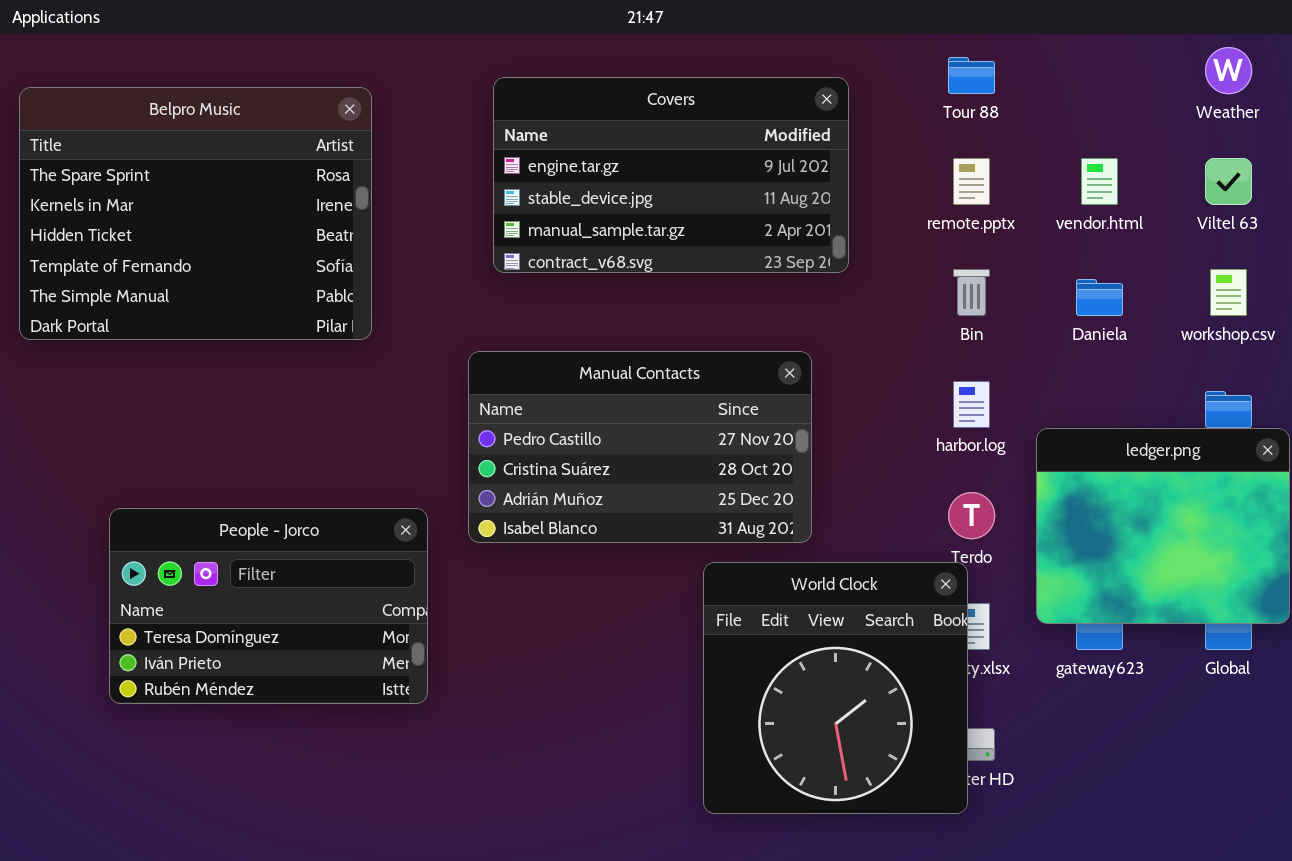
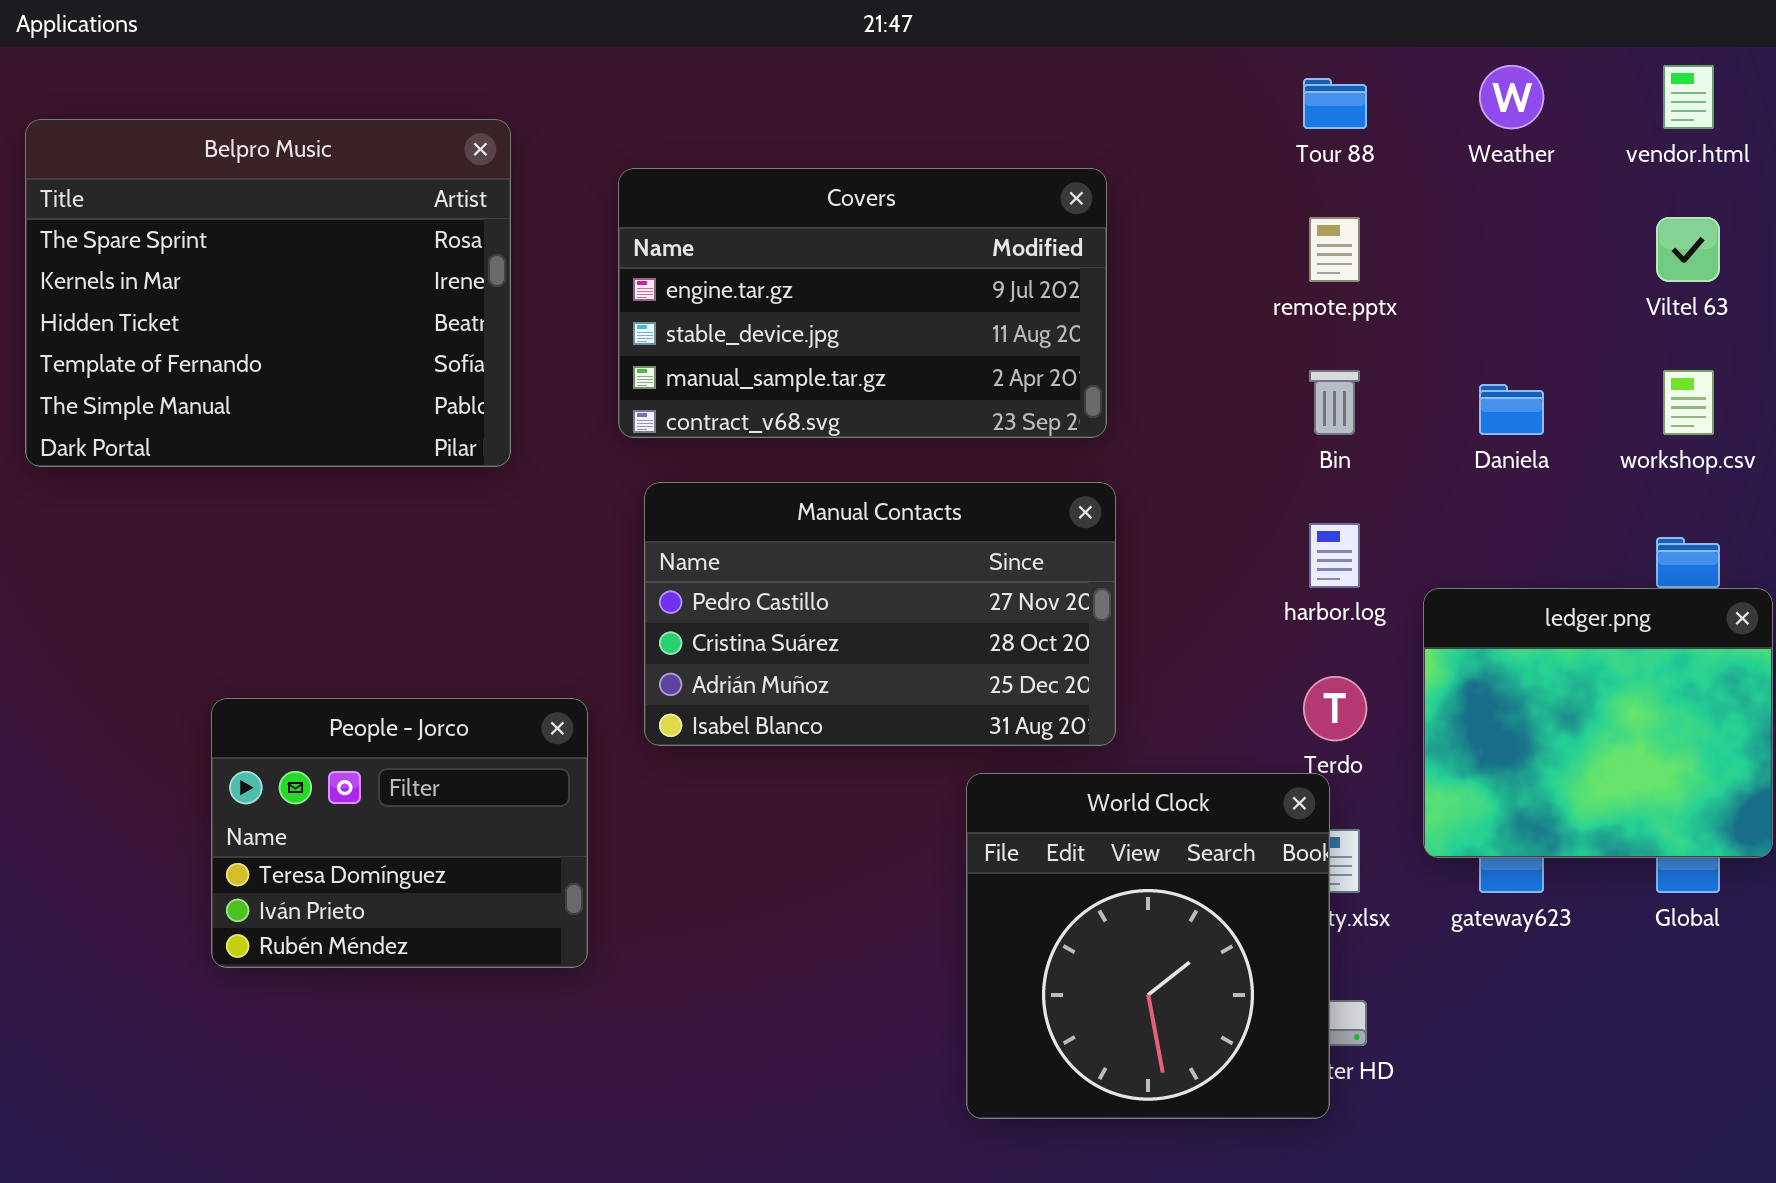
Weather: [1205,47,1252,94] -> [1479,65,1544,129], moved
Covers: [493,77,849,273] -> [618,168,1107,438], moved
vendor.html: [1081,158,1118,205] -> [1663,65,1714,129], moved
People - Jorco: [109,508,428,704] -> [211,698,588,968], resized

